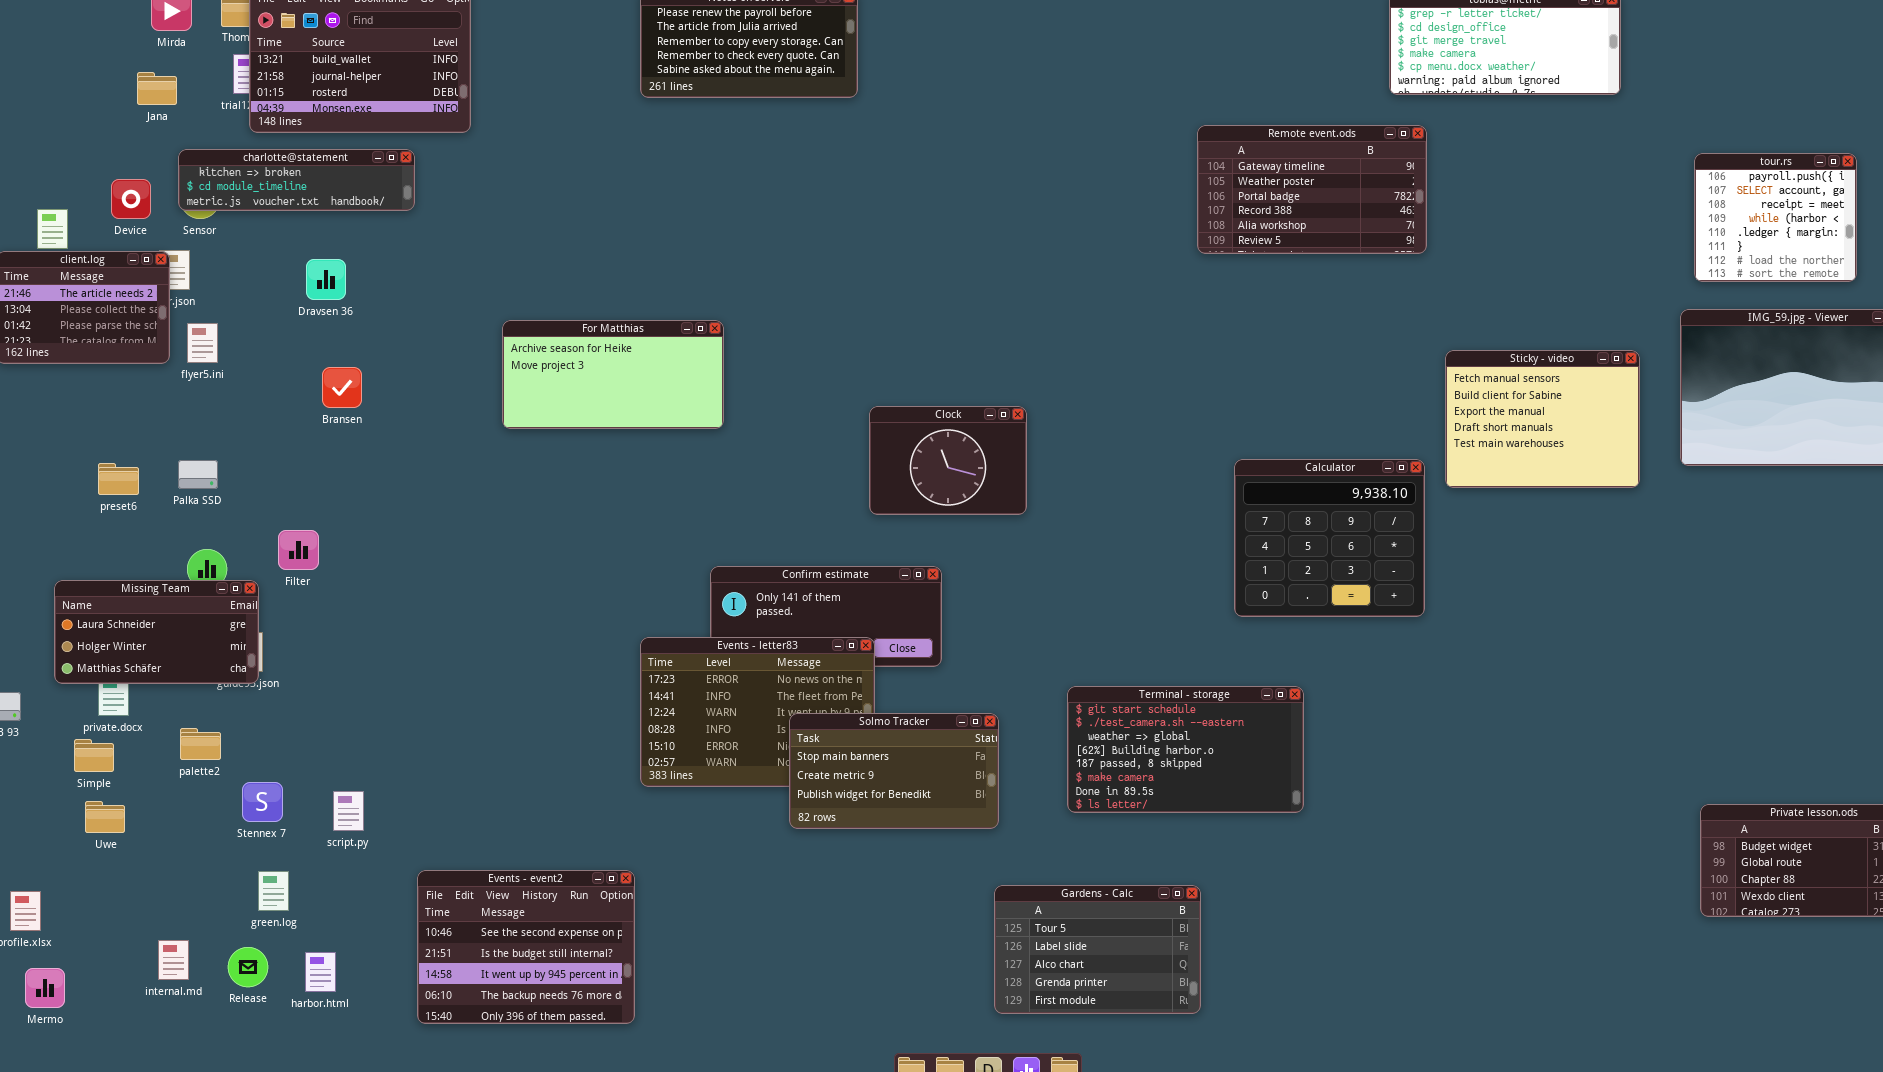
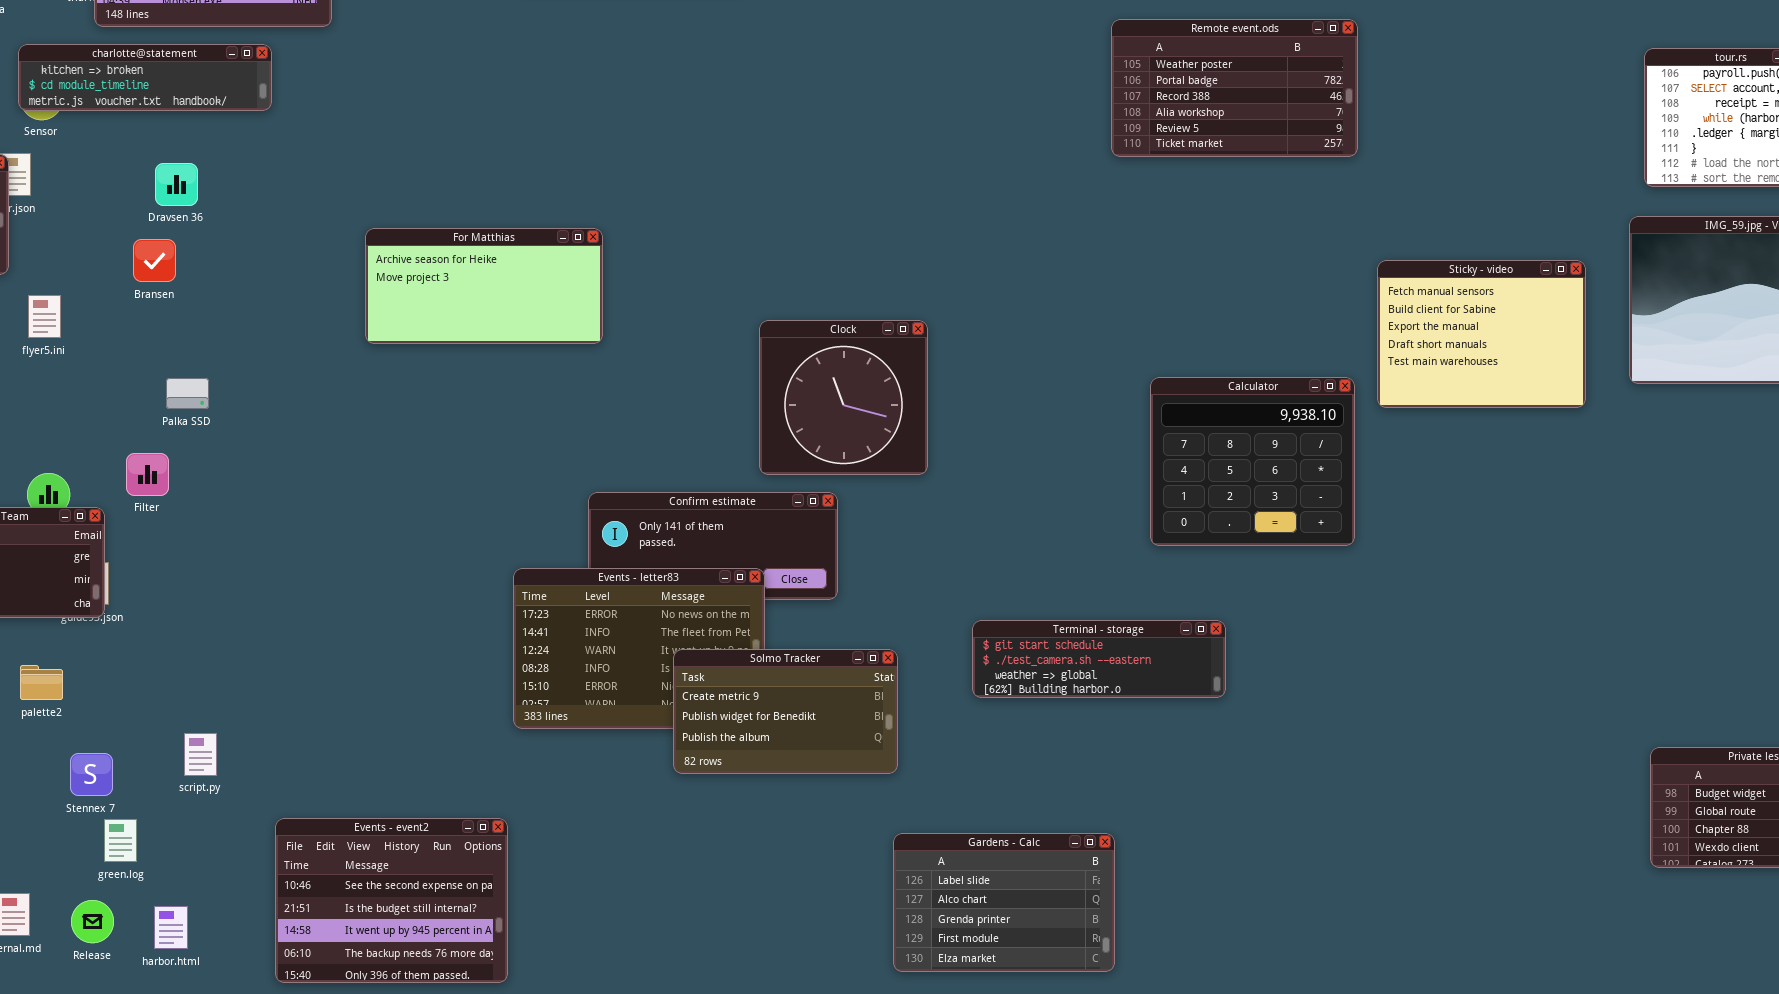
Remote event.ods: [1197,125,1427,254] -> [1111,19,1358,157], scrolled down 1 row
flyer5.ini: [187,323,218,363] -> [28,295,61,338], moved
Bransen: [322,367,362,408] -> [133,239,176,282], moved
Clock: [869,406,1027,515] -> [759,320,928,475], resized
Palka SSD: [178,460,218,489] -> [166,378,209,409], moved
Terminal - storage: [1067,686,1304,813] -> [972,620,1226,698], resized
Solmo Tracker: [789,713,999,829] -> [673,649,898,774], scrolled down 1 row
Stennex 7: [242,782,283,822] -> [70,753,113,796], moved
Gardens - Calc: [994,885,1201,1014] -> [893,833,1115,972], scrolled down 1 row

